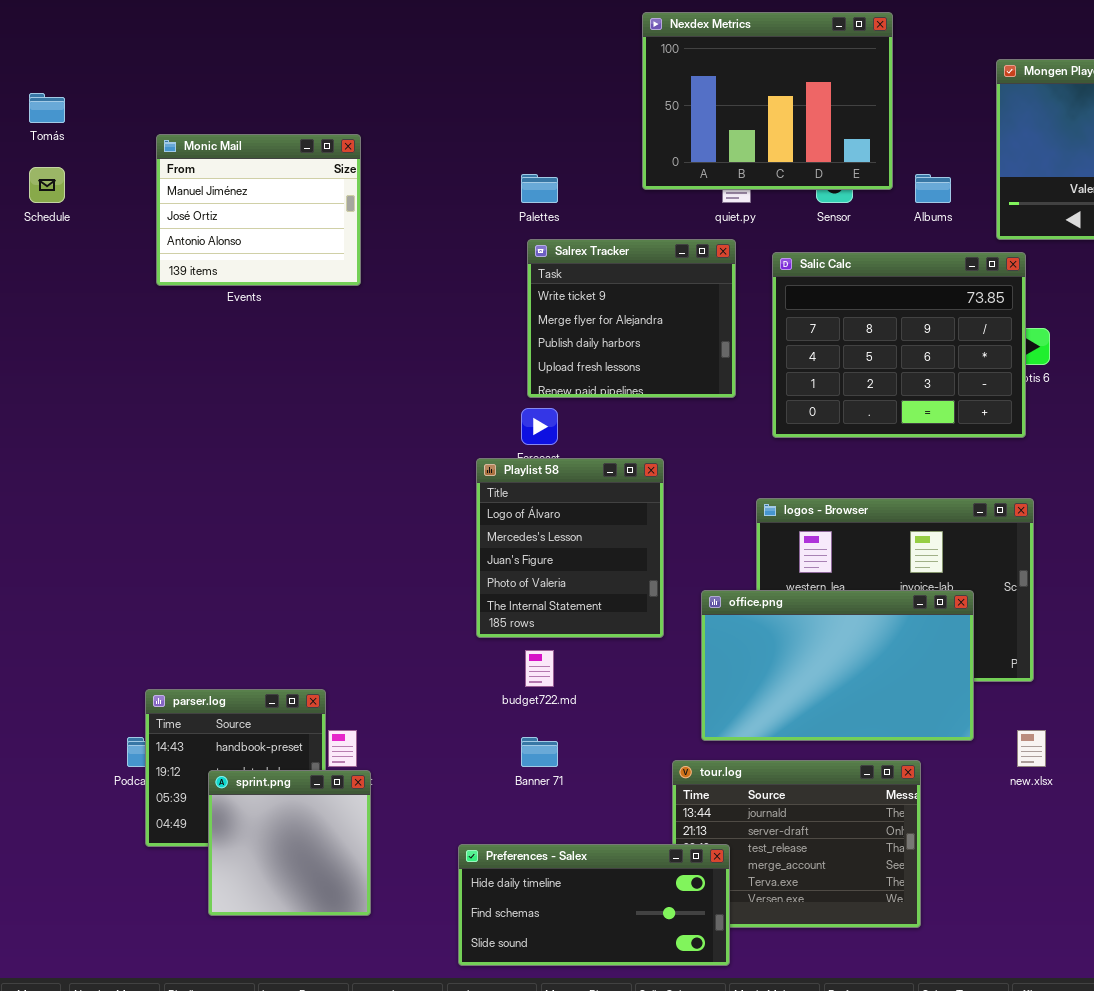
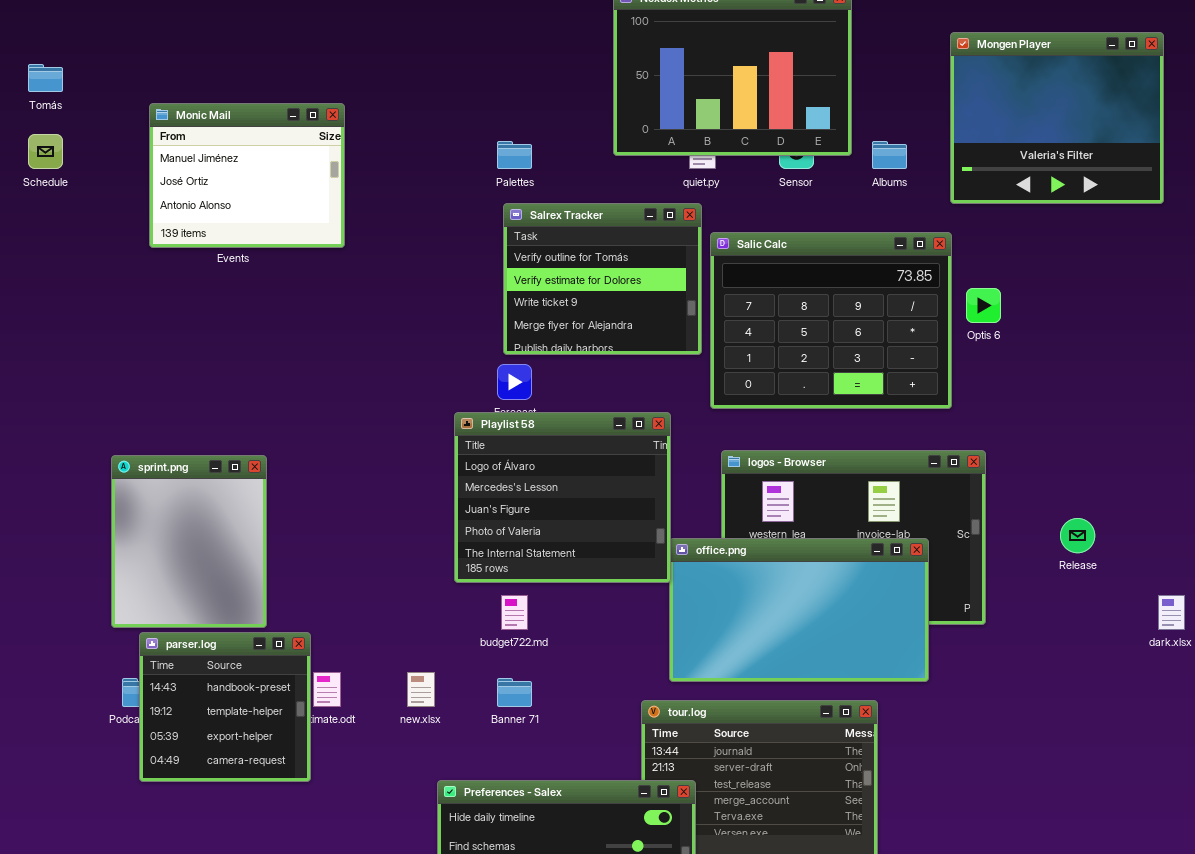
Salrex Tracker: [527,239,736,398] -> [503,203,702,355], scrolled up 2 rows
Salic Calc: [772,252,1026,438] -> [710,232,952,409], moved
Playlist 58: [476,458,664,638] -> [454,412,671,583], resized
new.xlsx: [1017,730,1046,767] -> [407,672,435,707], moved
sprint.png: [208,770,371,916] -> [111,455,267,628], moved, resized

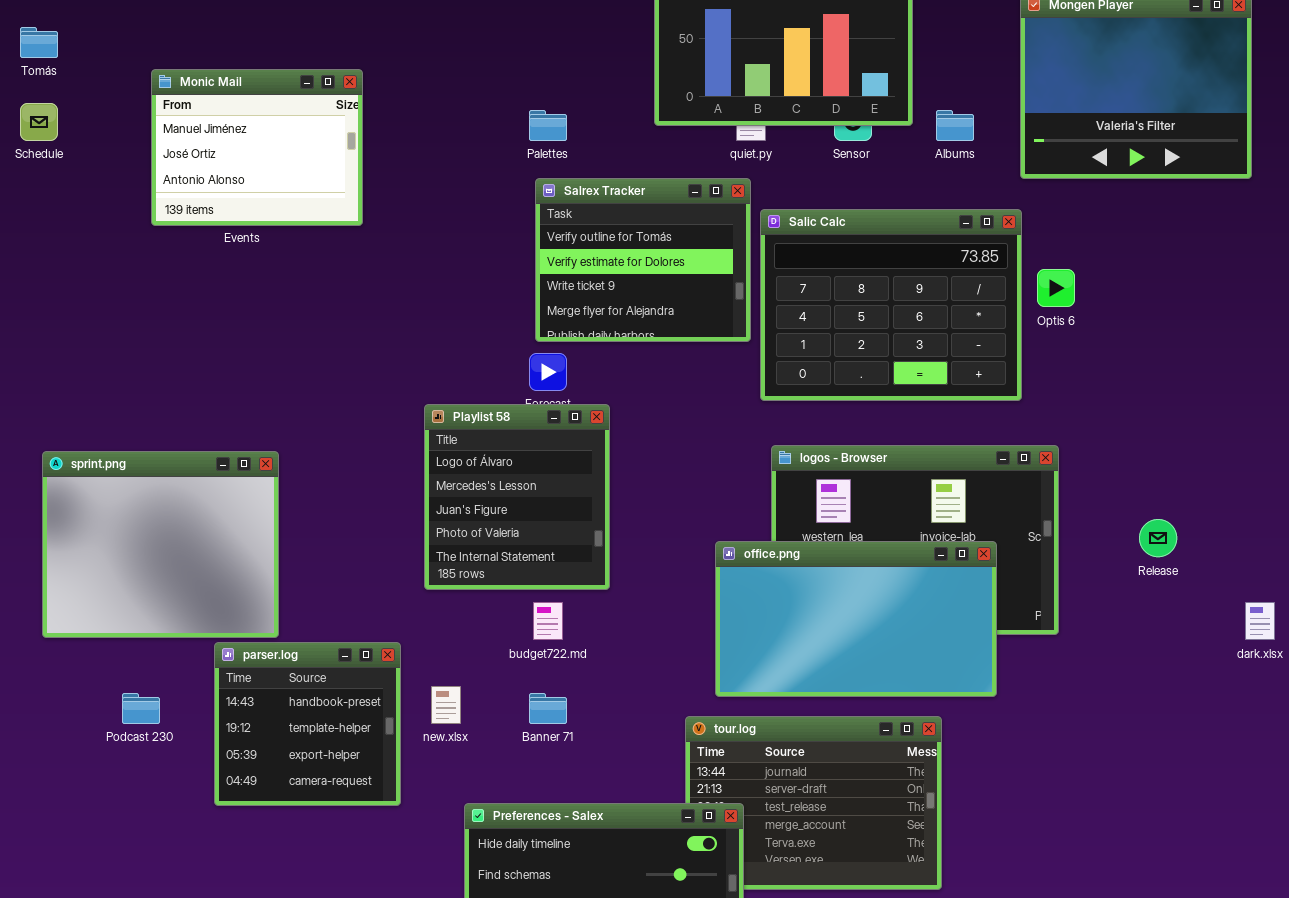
Playlist 58: [454,412,671,583] -> [424,404,610,590], moved, resized
sprint.png: [111,455,267,628] -> [42,451,279,638], resized
parser.log: [139,632,311,782] -> [214,642,401,806], moved

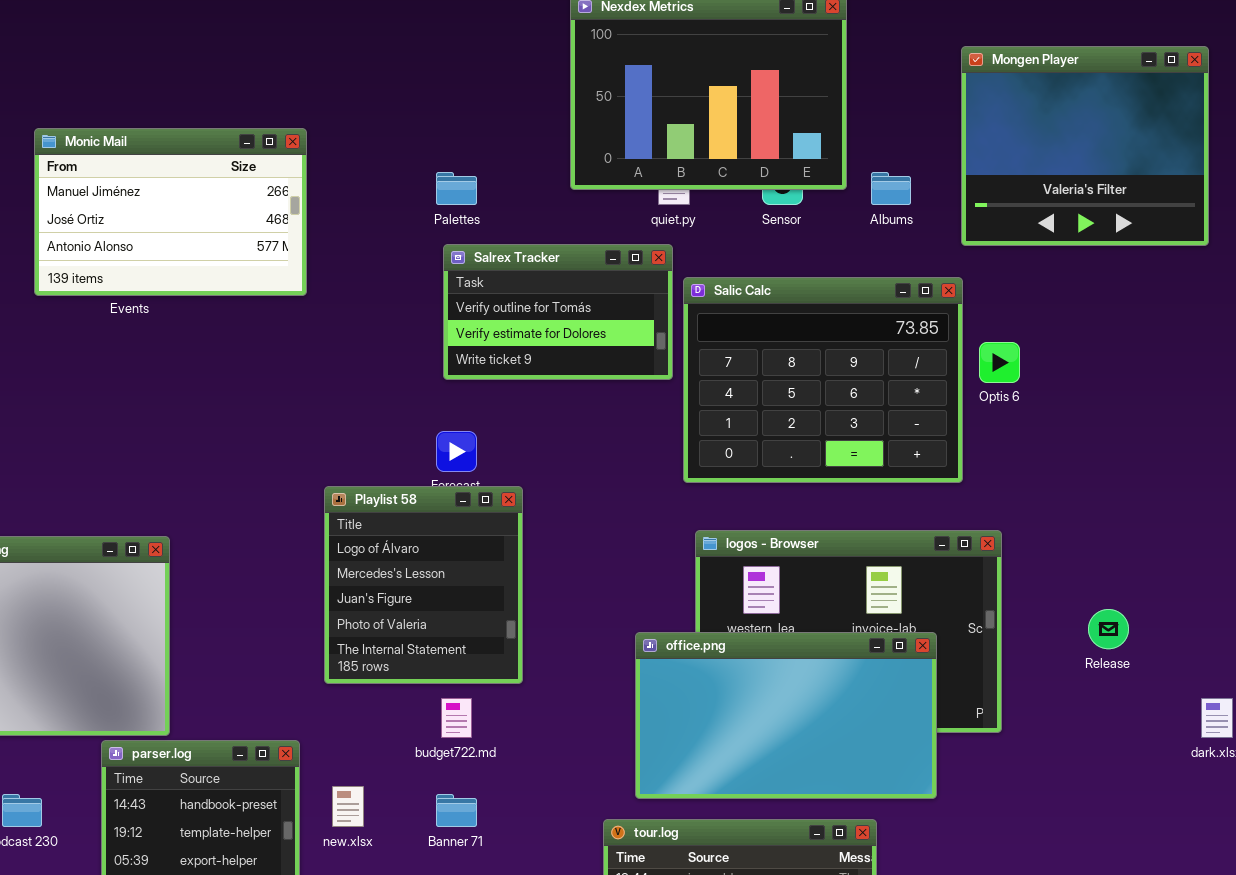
Monic Mail: [151,69,363,226] -> [34,128,307,296], resized
Salrex Tracker: [535,178,751,342] -> [443,244,673,380], resized

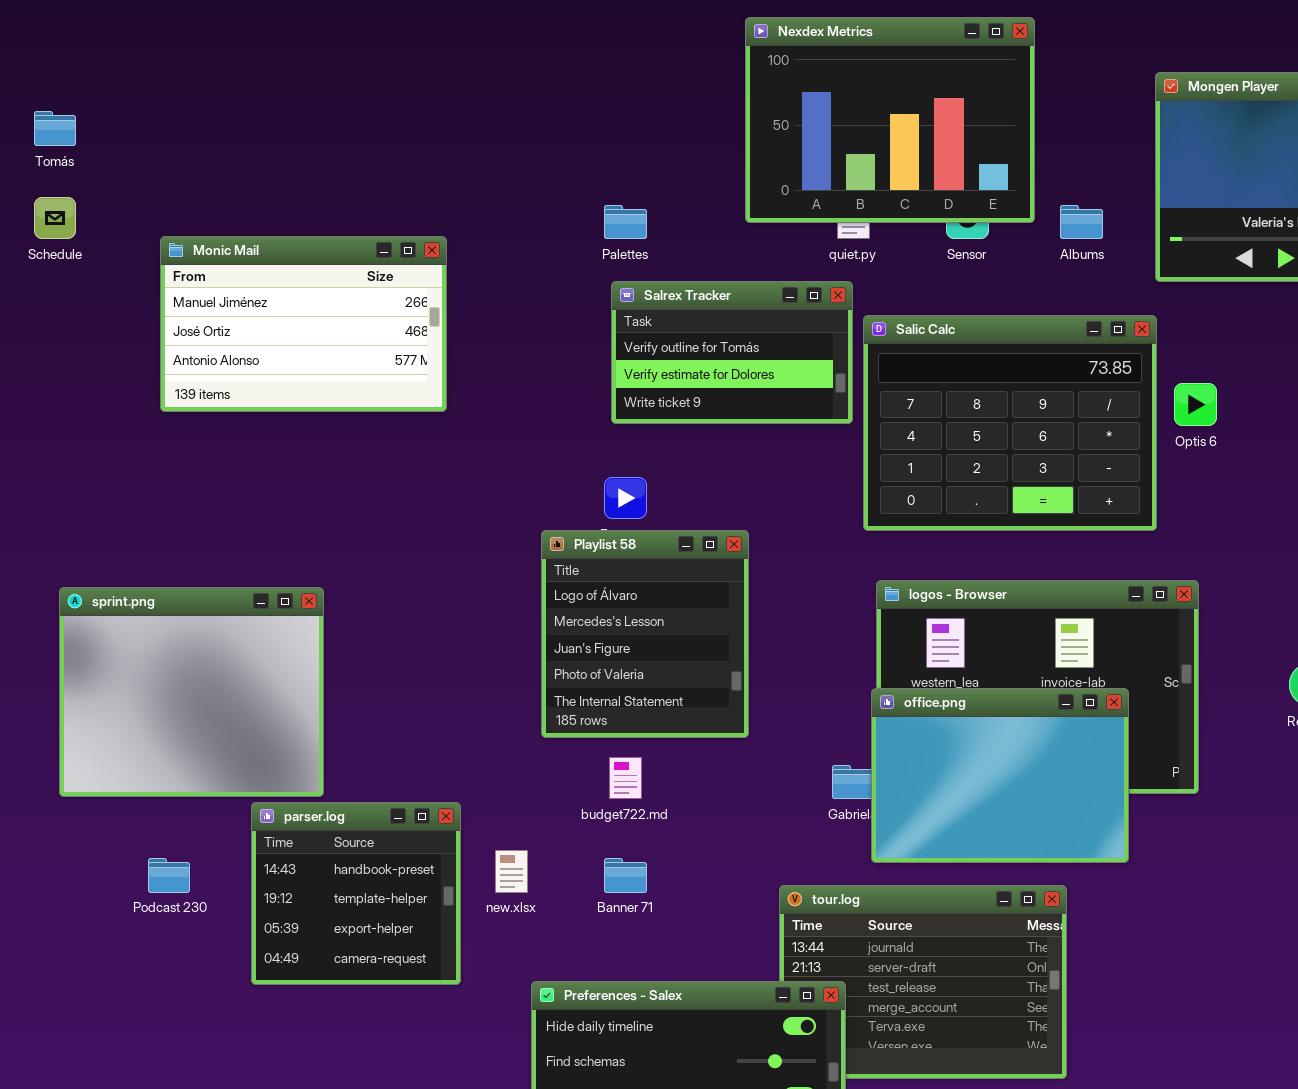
Monic Mail: [34,128,307,296] -> [160,236,447,412], moved
Playlist 58: [324,486,523,684] -> [541,530,749,738], moved
office.png: [635,632,937,799] -> [871,688,1129,863], resized

